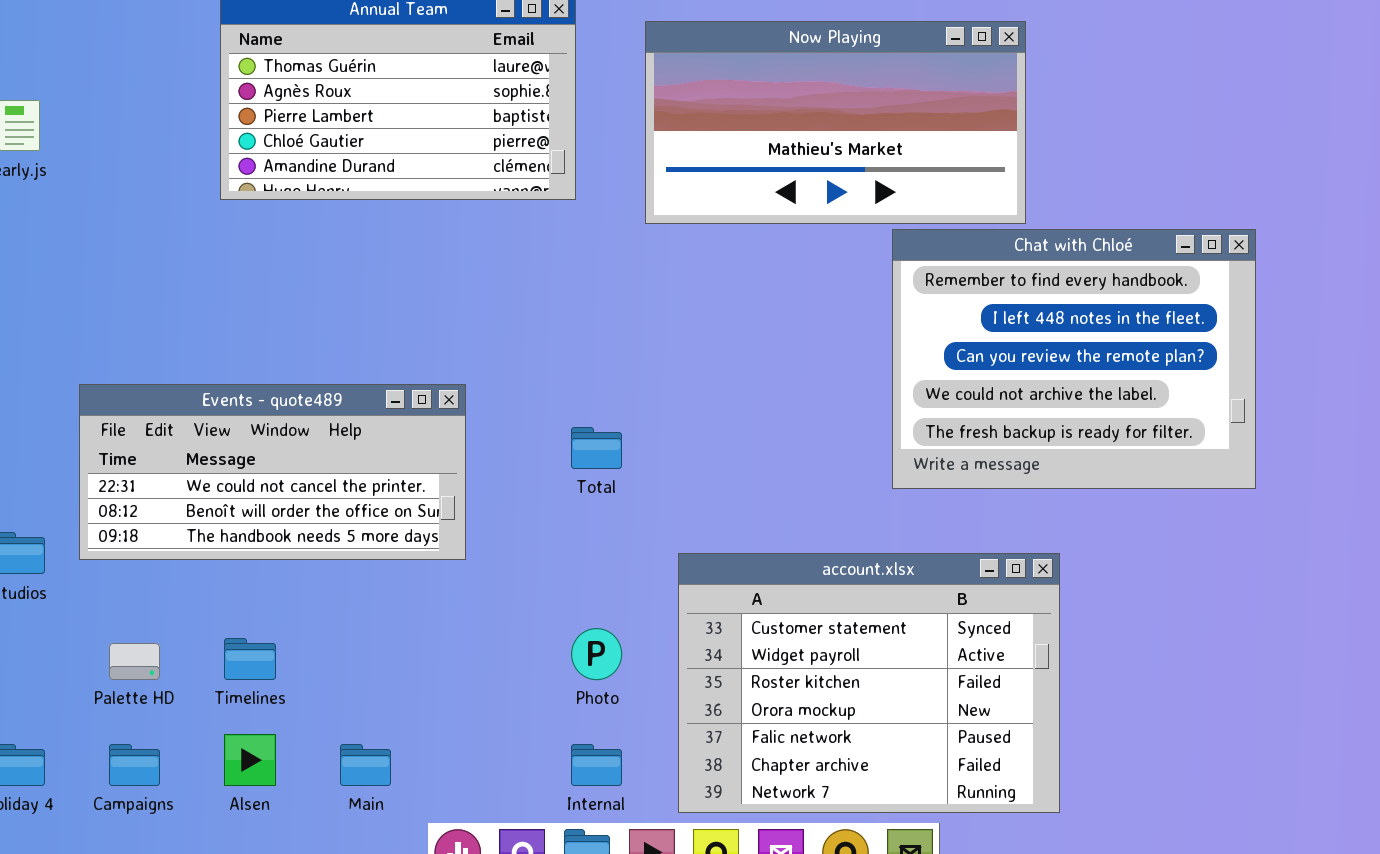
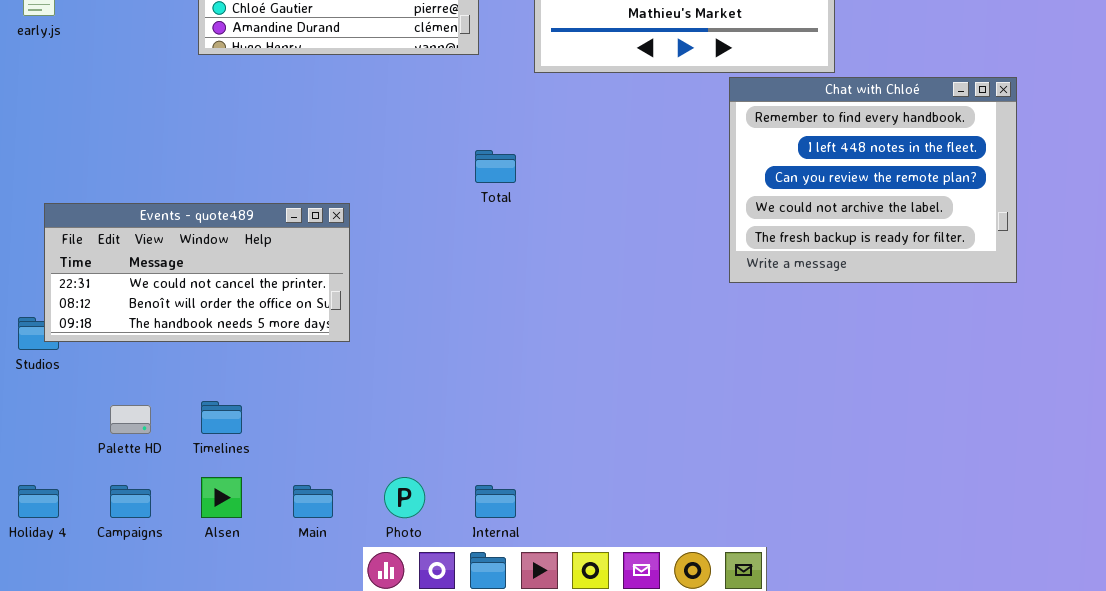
Events - quote489: [79,384,466,560] -> [44,203,350,342], moved
Total: [571,427,622,469] -> [475,150,516,183], moved
account.xlsx: [678,553,1060,813] -> none, closed
Photo: [571,628,622,680] -> [384,477,425,518], moved

